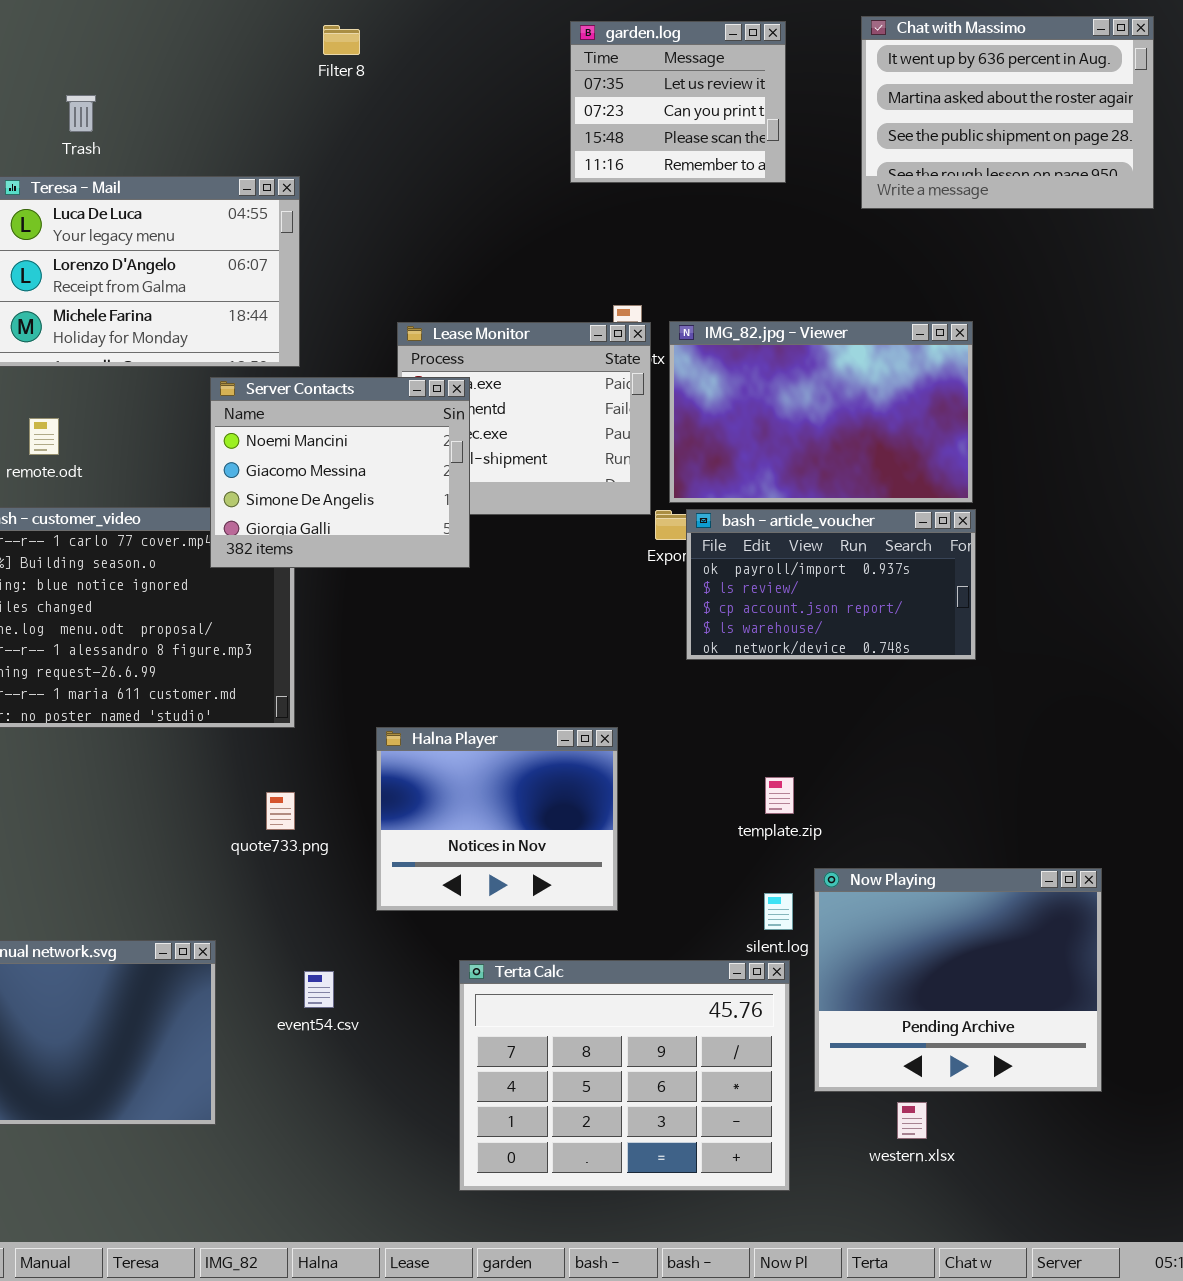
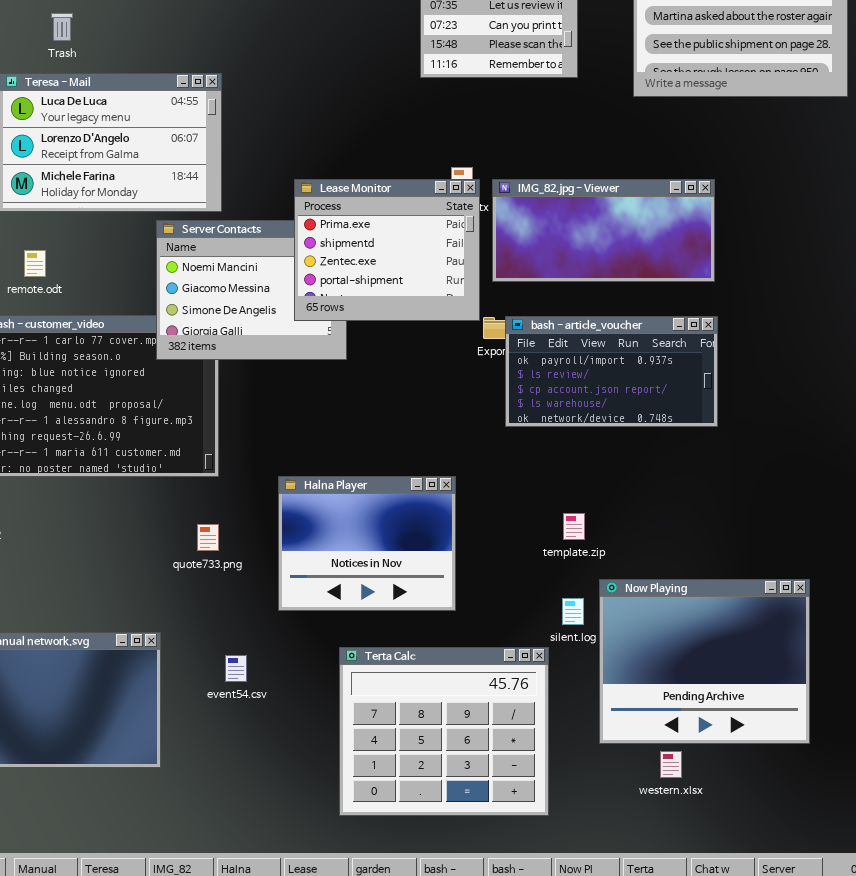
IMG_82.jpg - Viewer: [669,321,973,503] -> [492,179,715,282], resized
Lease Monitor: [397,322,651,515] -> [294,179,480,321], raised
Terta Calc: [459,960,790,1191] -> [339,647,549,816], resized

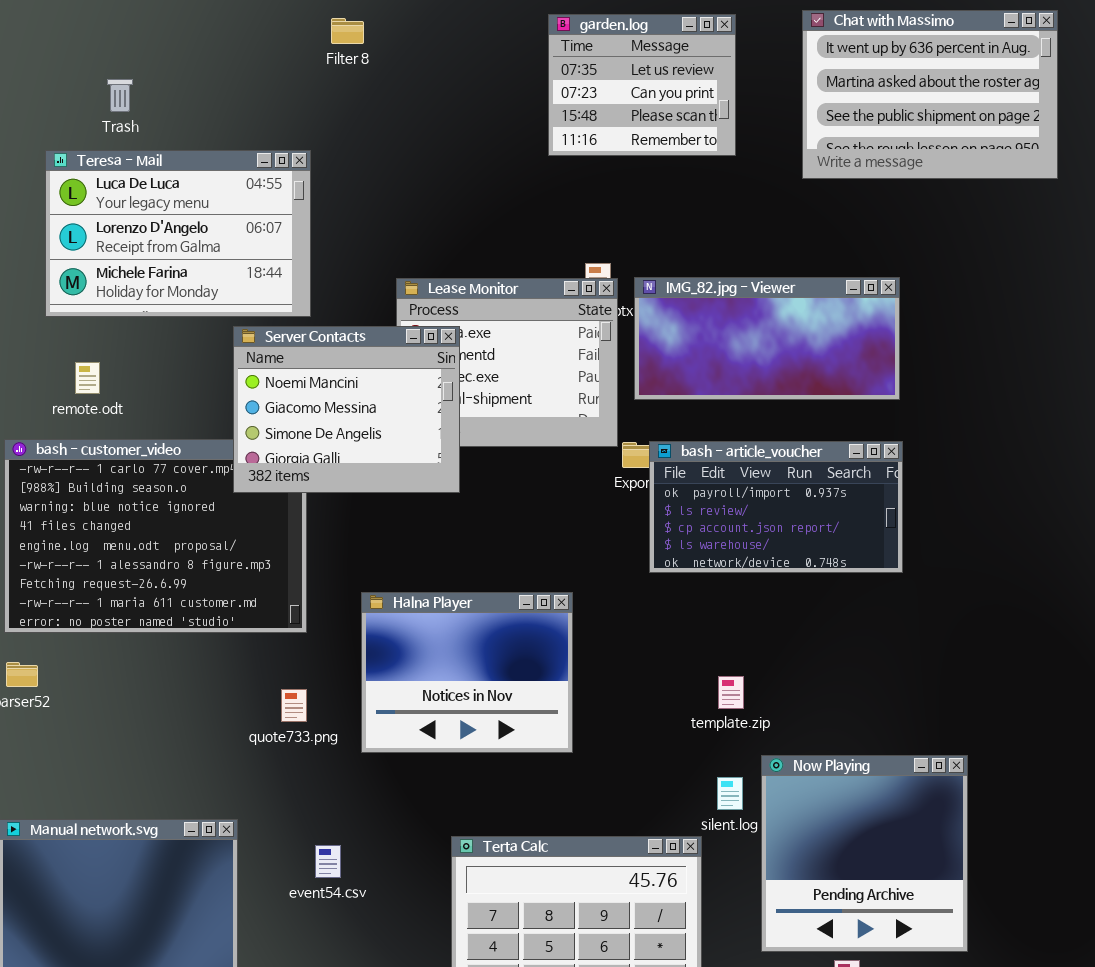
Server Contacts: [156,220,347,360] -> [233,326,460,493], raised
Halna Player: [278,476,456,611] -> [361,592,573,753], moved
Now Playing: [599,579,810,744] -> [761,755,968,952], resized

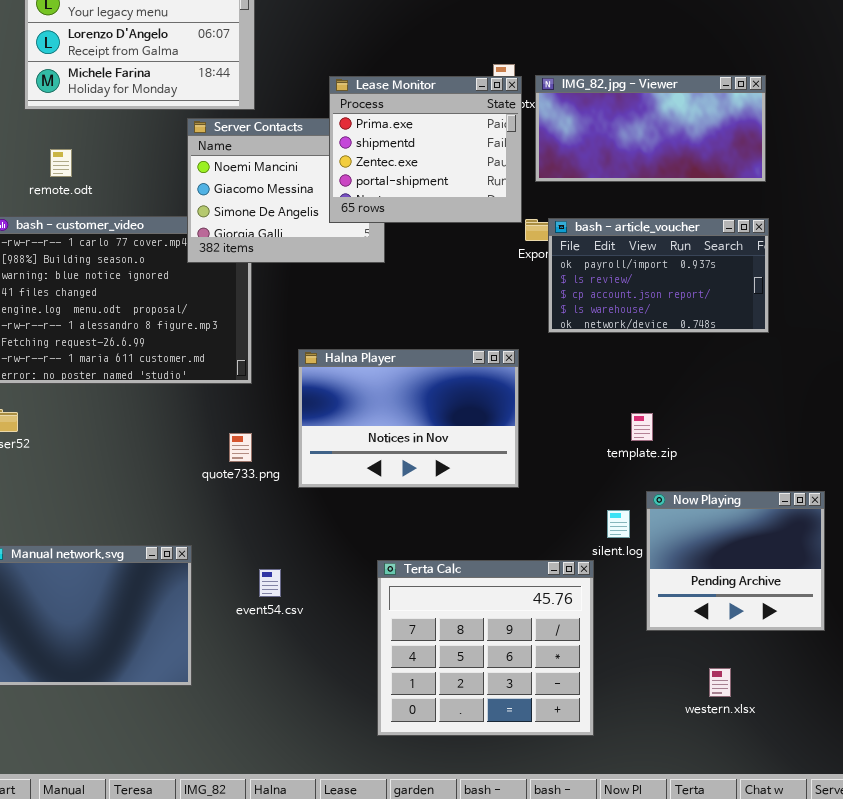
Lease Monitor: [396,278,618,447] -> [329,76,522,223], raised
Halna Player: [361,592,573,753] -> [298,349,519,488], resized
template.zip: [718,676,744,709] -> [631,413,653,441], moved
Now Playing: [761,755,968,952] -> [646,491,825,631], resized

